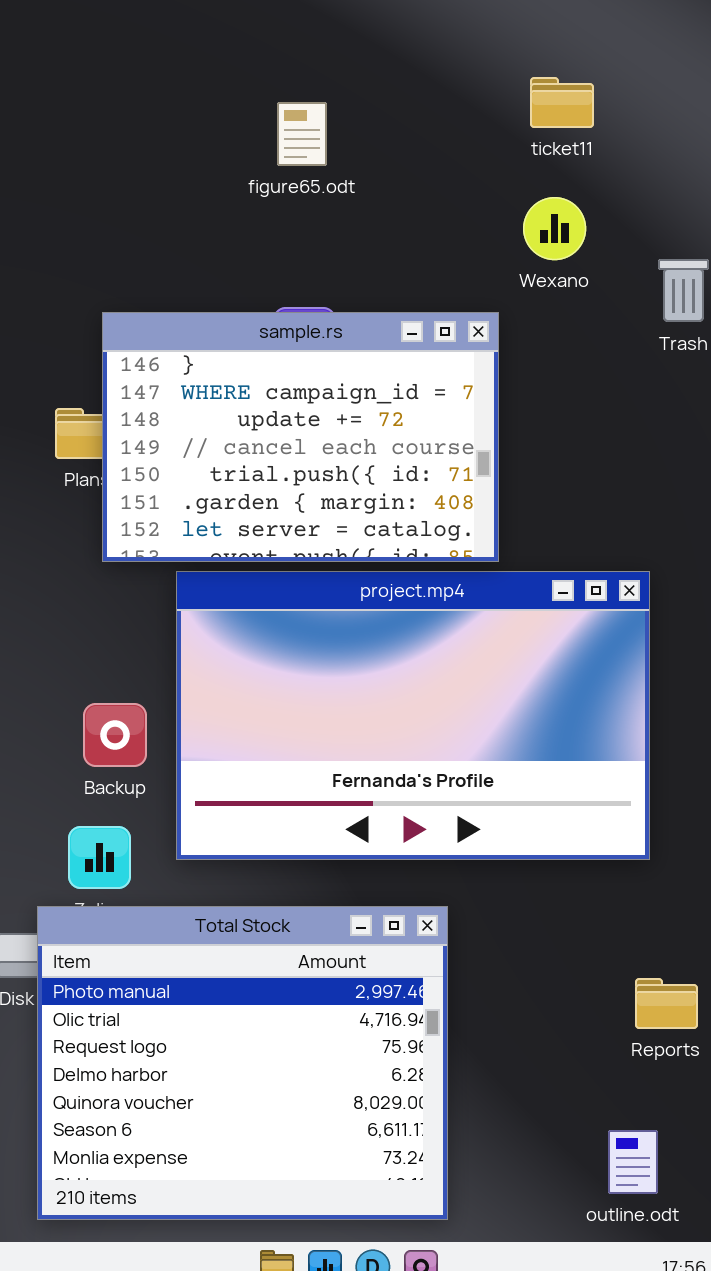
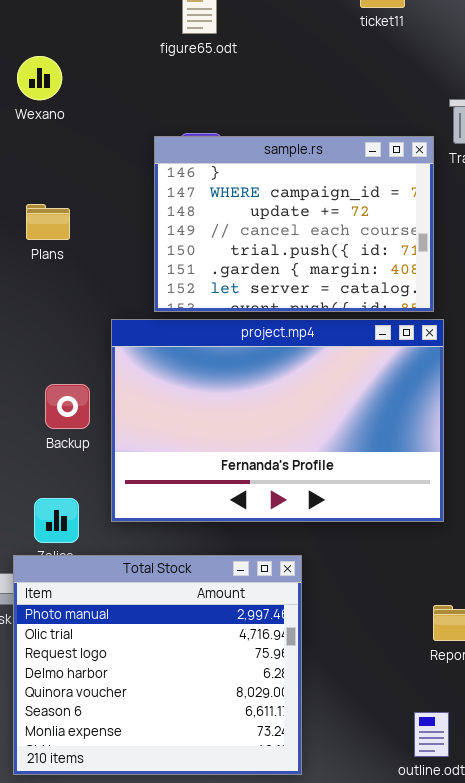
Wexano: [523,197,586,260] -> [17,56,62,100], moved
sample.rs: [102,312,499,562] -> [154,136,434,312], moved
Backup: [83,703,147,767] -> [45,384,90,429], moved

